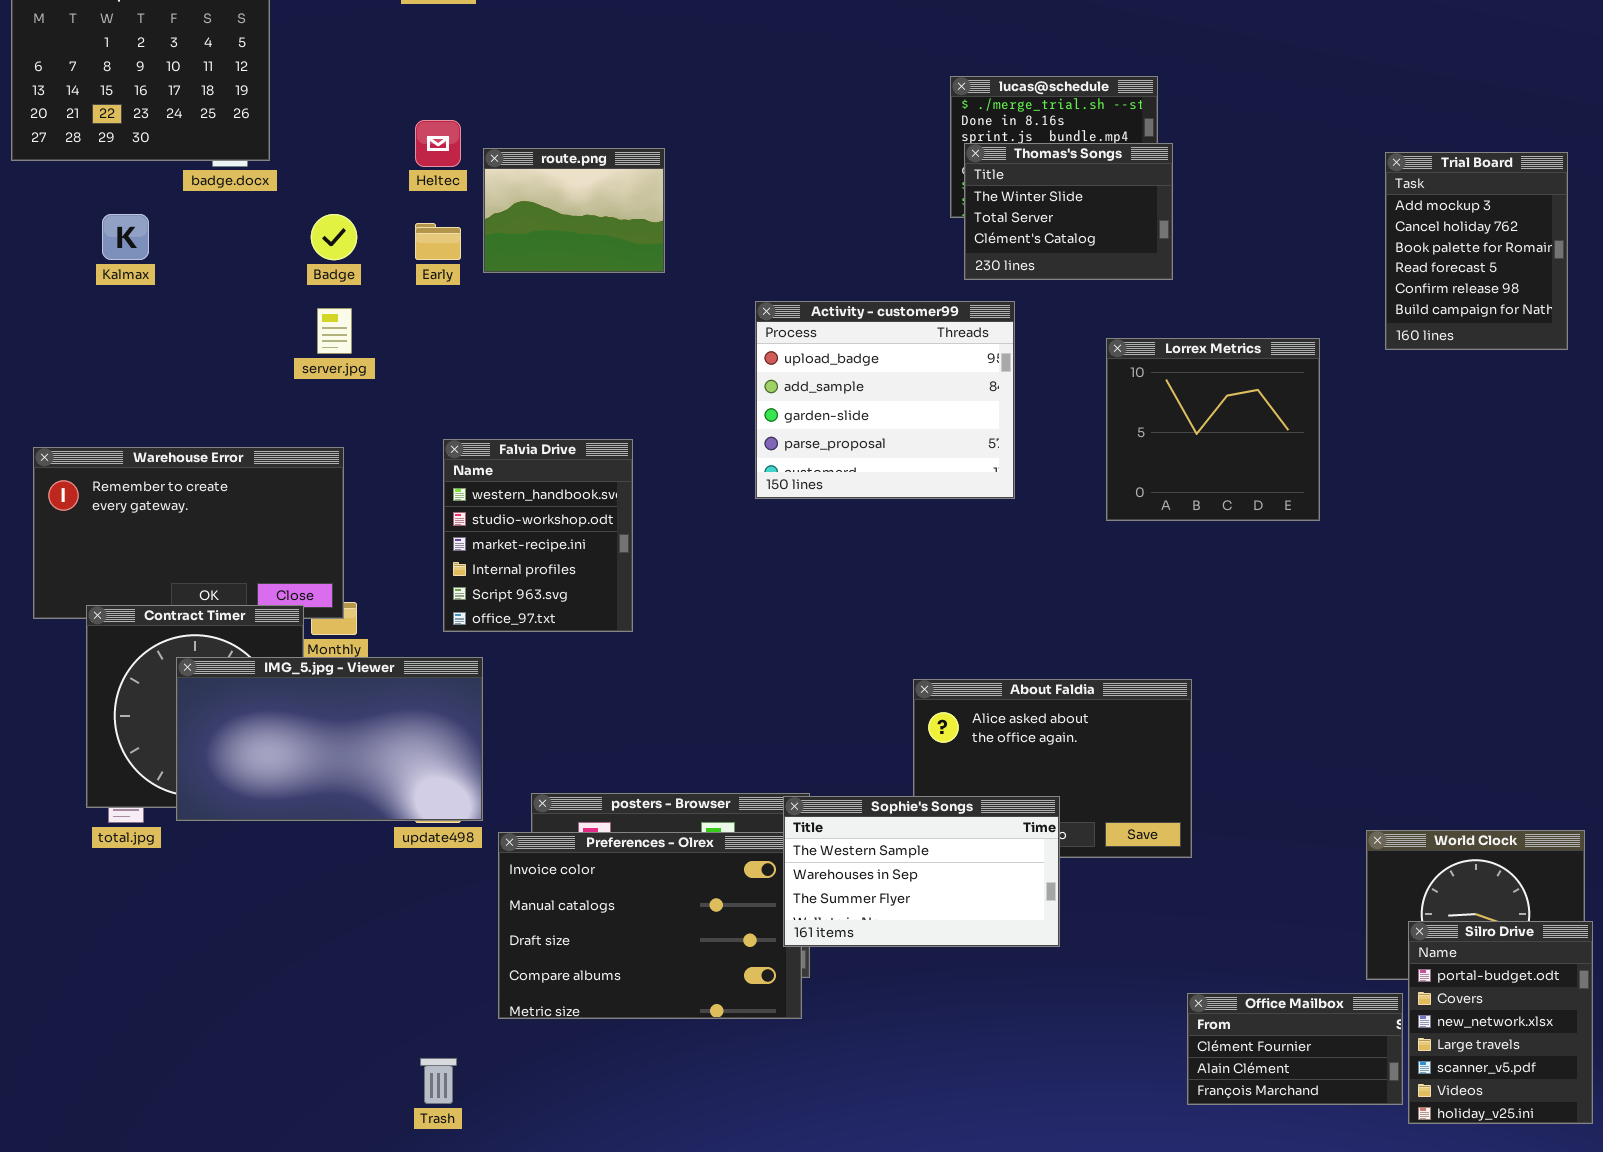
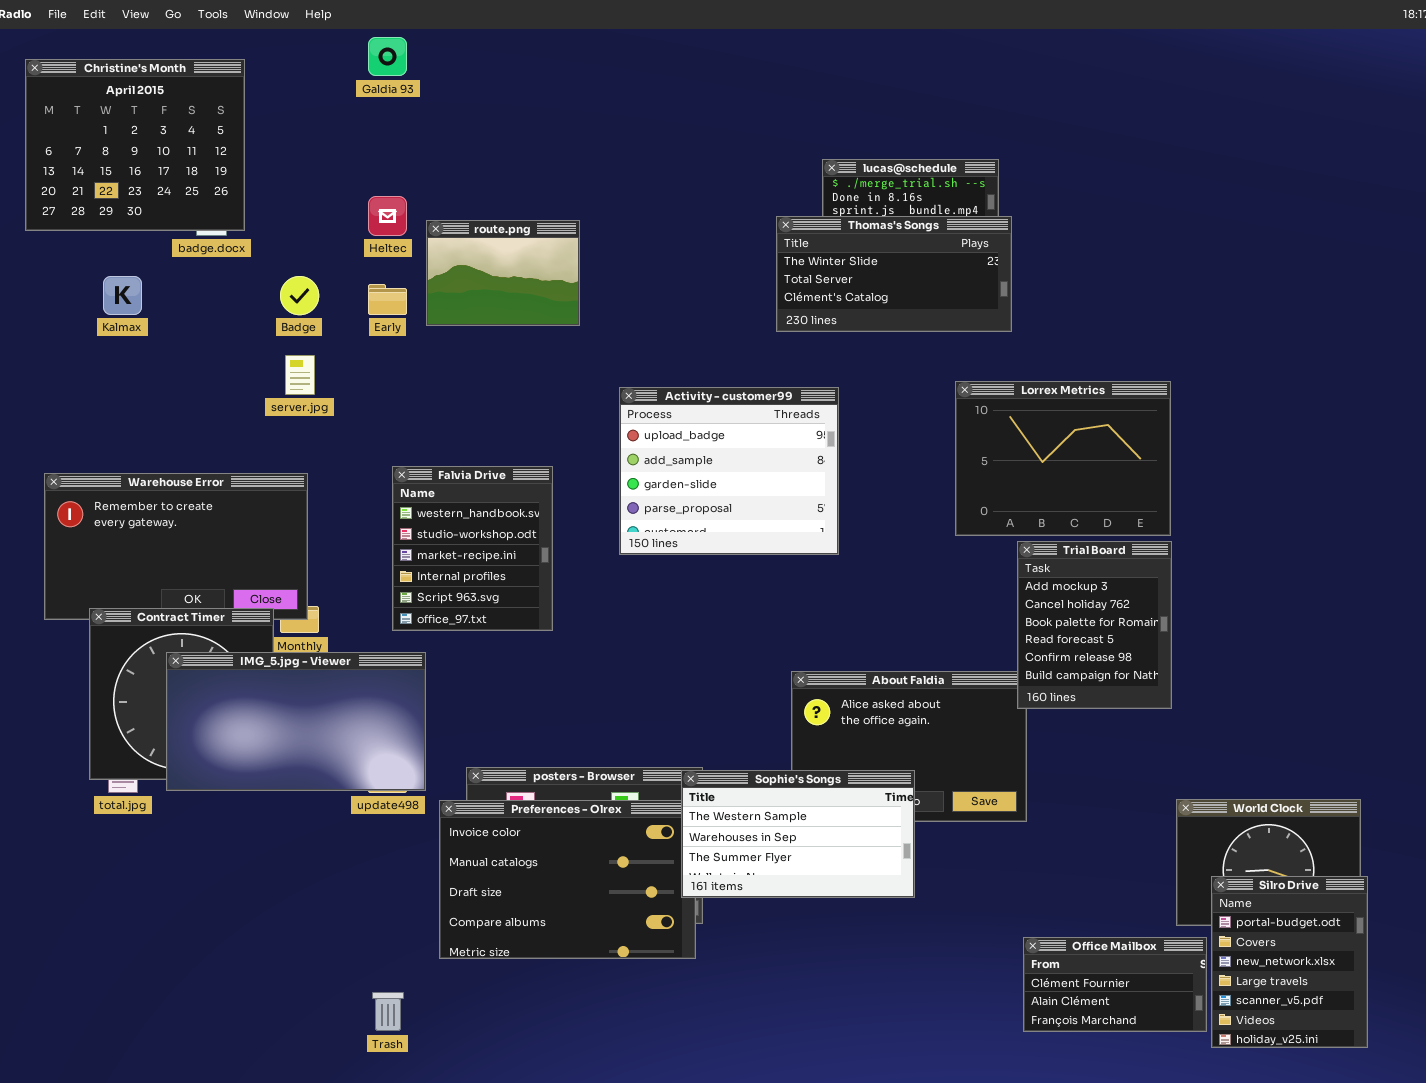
Thomas's Songs: [964,143,1173,280] -> [776,216,1012,332], resized
Trial Board: [1385,152,1568,350] -> [1017,541,1172,709], moved
Activity - customer99: [755,301,1015,499] -> [619,387,839,555], moved
Lorrex Metrics: [1106,338,1320,521] -> [955,381,1171,536], resized

